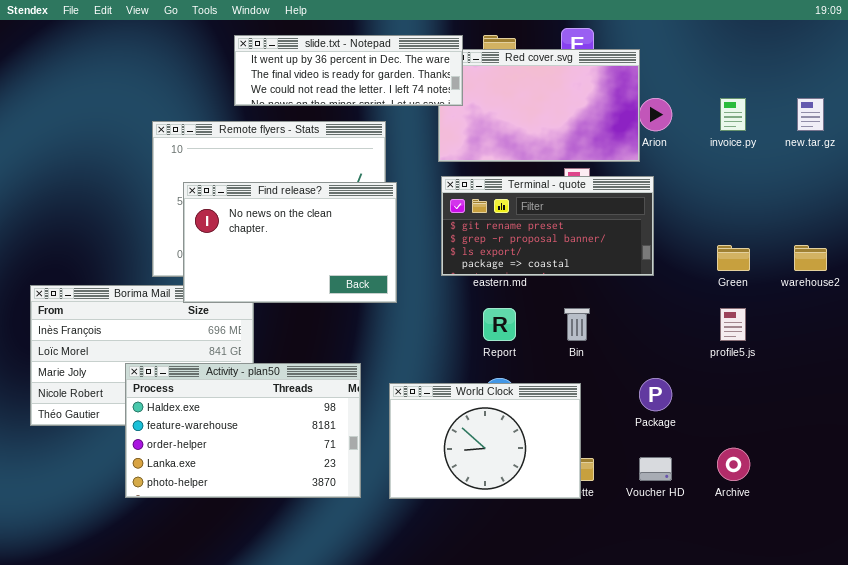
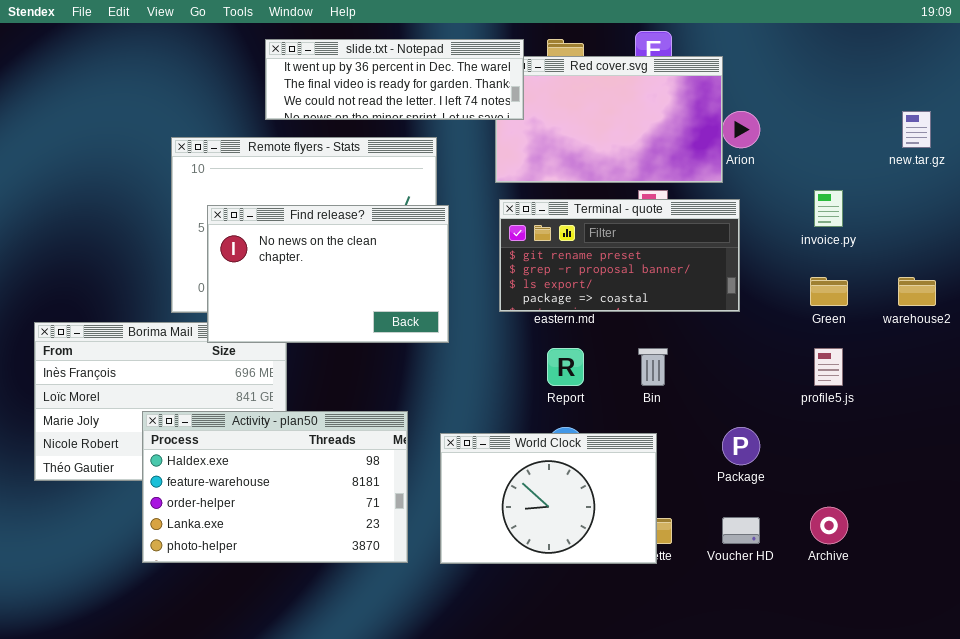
invoice.py: [720,98,746,131] -> [814,190,843,227], moved

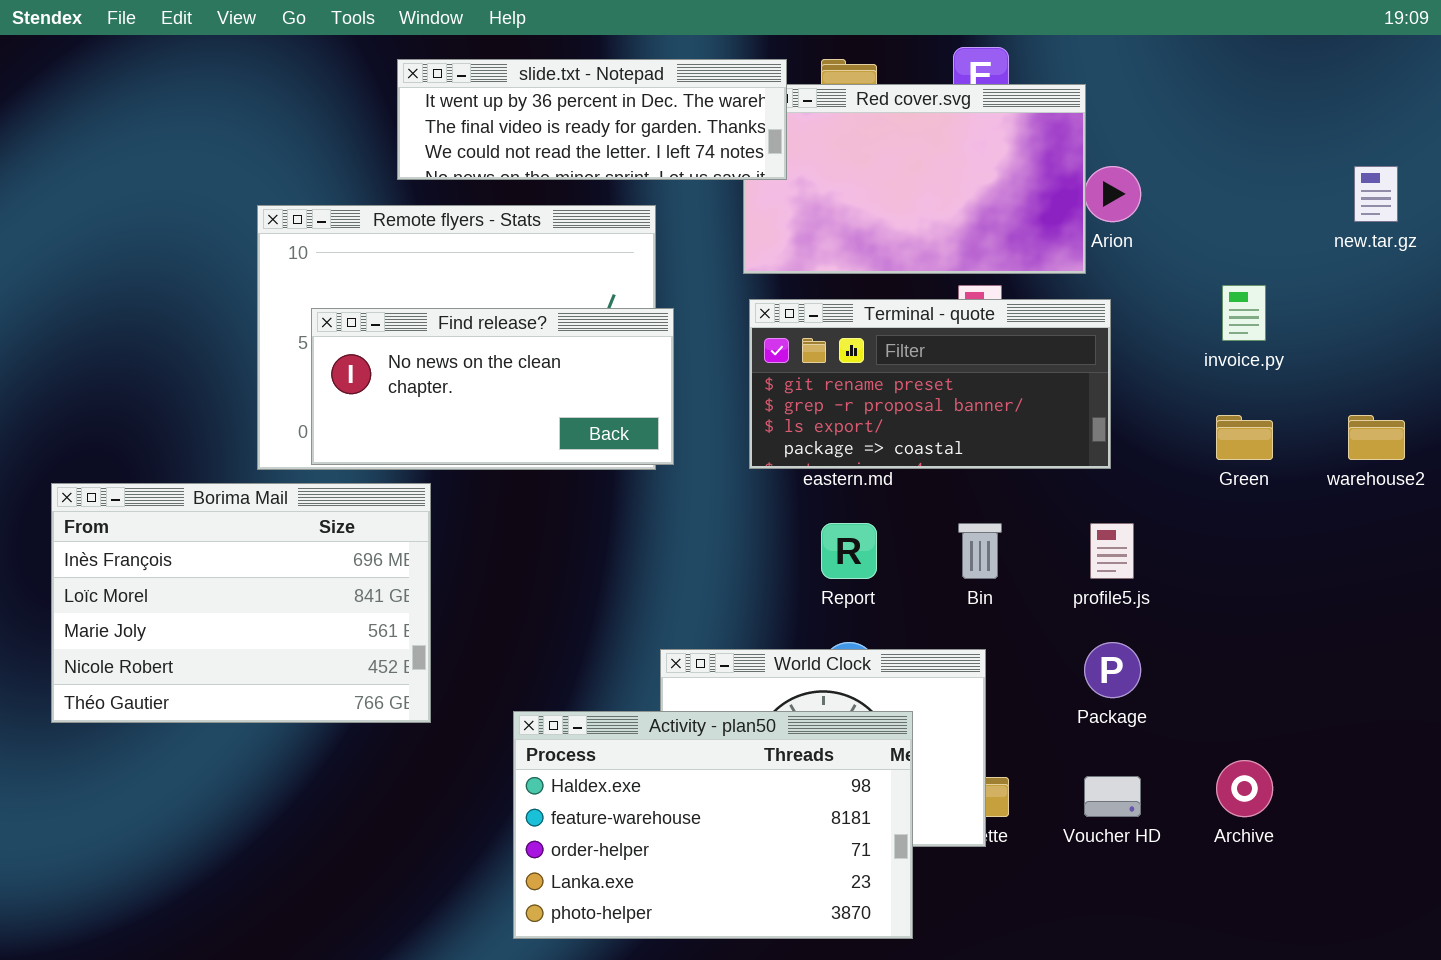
Find release?: [207,205,449,343] -> [311,308,674,465], resized
profile5.js: [814,348,843,386] -> [1090,523,1134,579], moved
Activity - plan50: [142,411,408,563] -> [513,711,913,939], moved

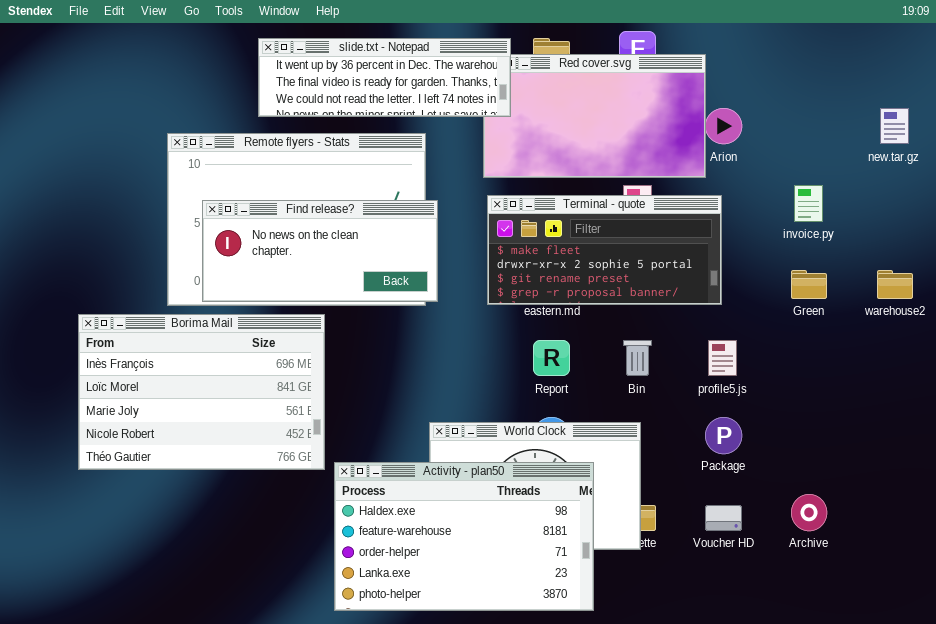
Terminal - quote: [749,299,1111,469] -> [487,195,722,305], scrolled up 2 rows
Borima Mail: [51,483,431,723] -> [78,314,325,470], moved

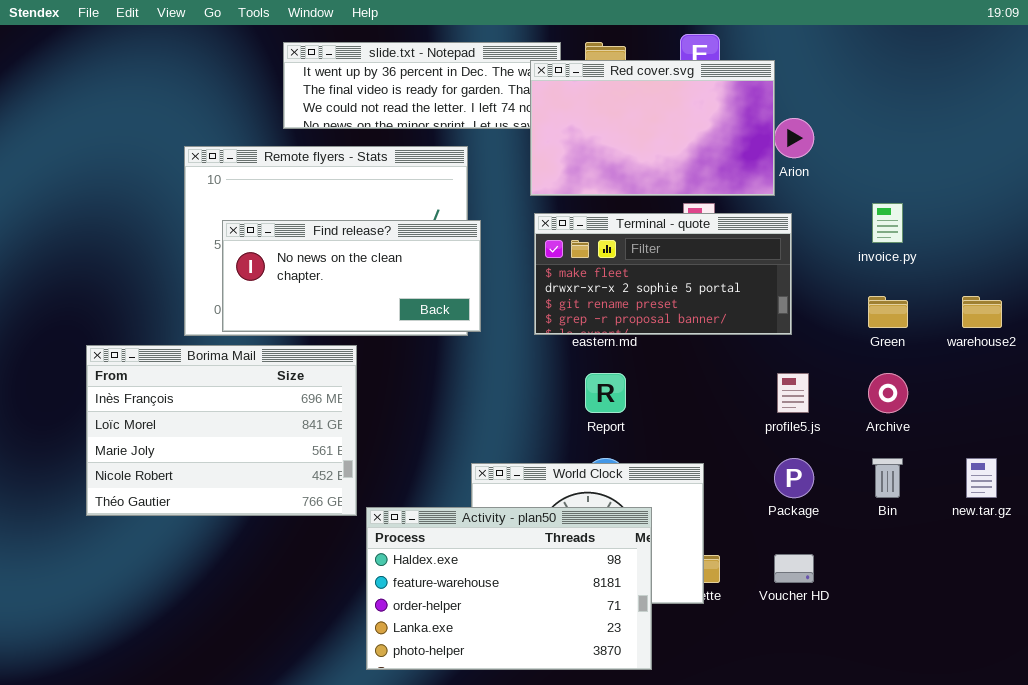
Red cover.svg: [483,54,706,178] -> [530,60,775,196], raised
new.tar.gz: [880,108,909,144] -> [966,458,997,498], moved
Bin: [623,340,652,376] -> [872,458,903,498], moved
Archive: [791,494,827,531] -> [868,373,908,413], moved

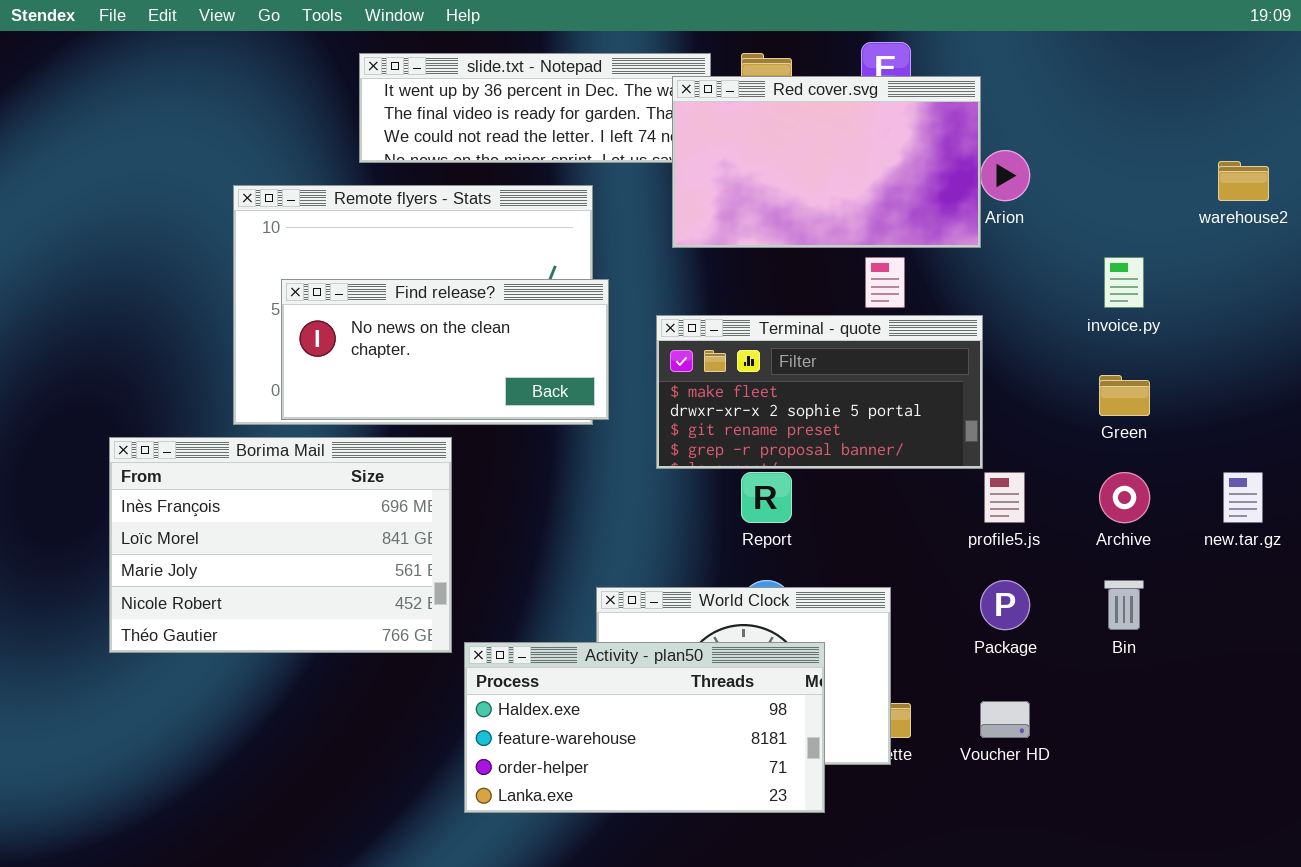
Terminal - quote: [534,213,792,335] -> [656,315,983,469], moved
warehouse2: [962,296,1002,328] -> [1218,161,1269,201], moved
new.tar.gz: [966,458,997,498] -> [1223,472,1263,523], moved
Activity - plan50: [366,507,652,670] -> [464,642,825,813], resized

